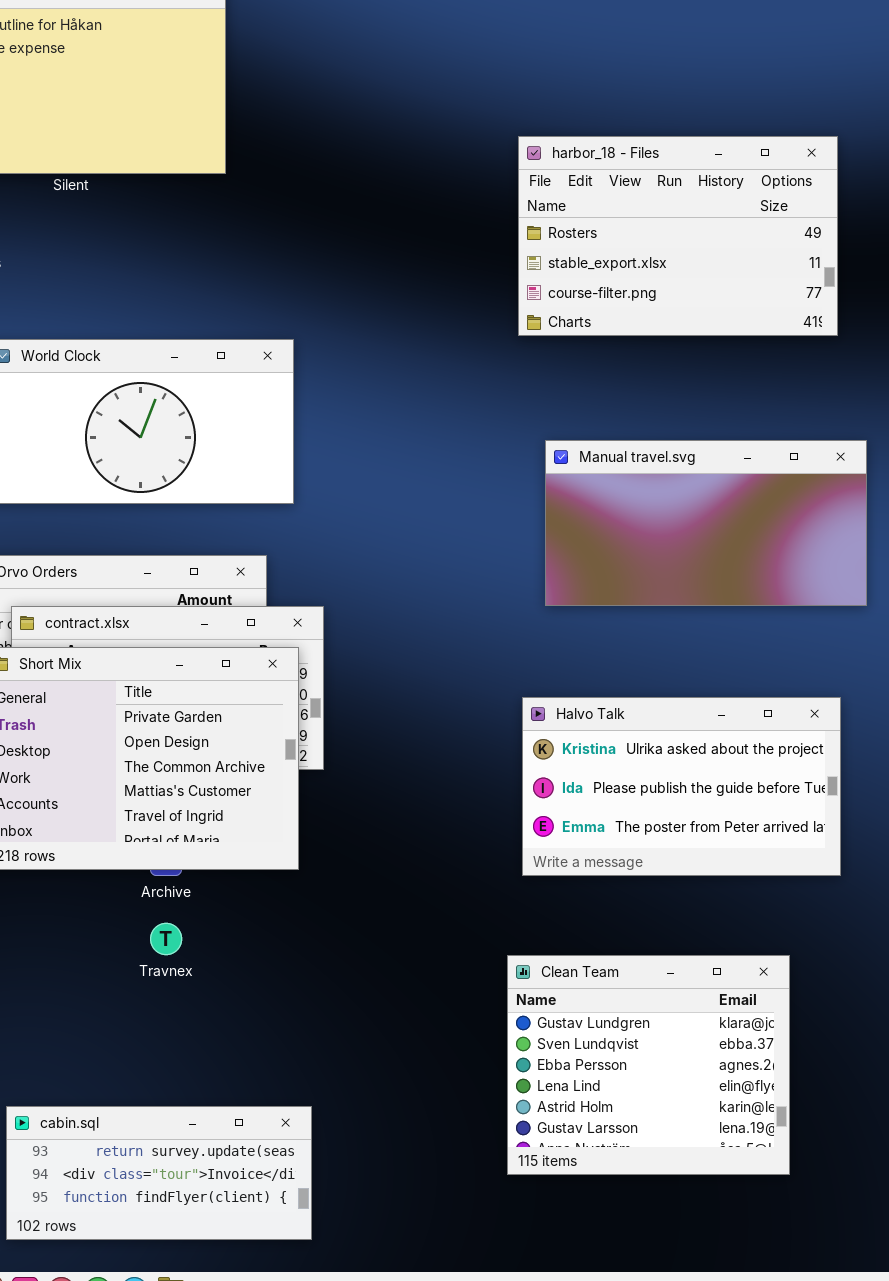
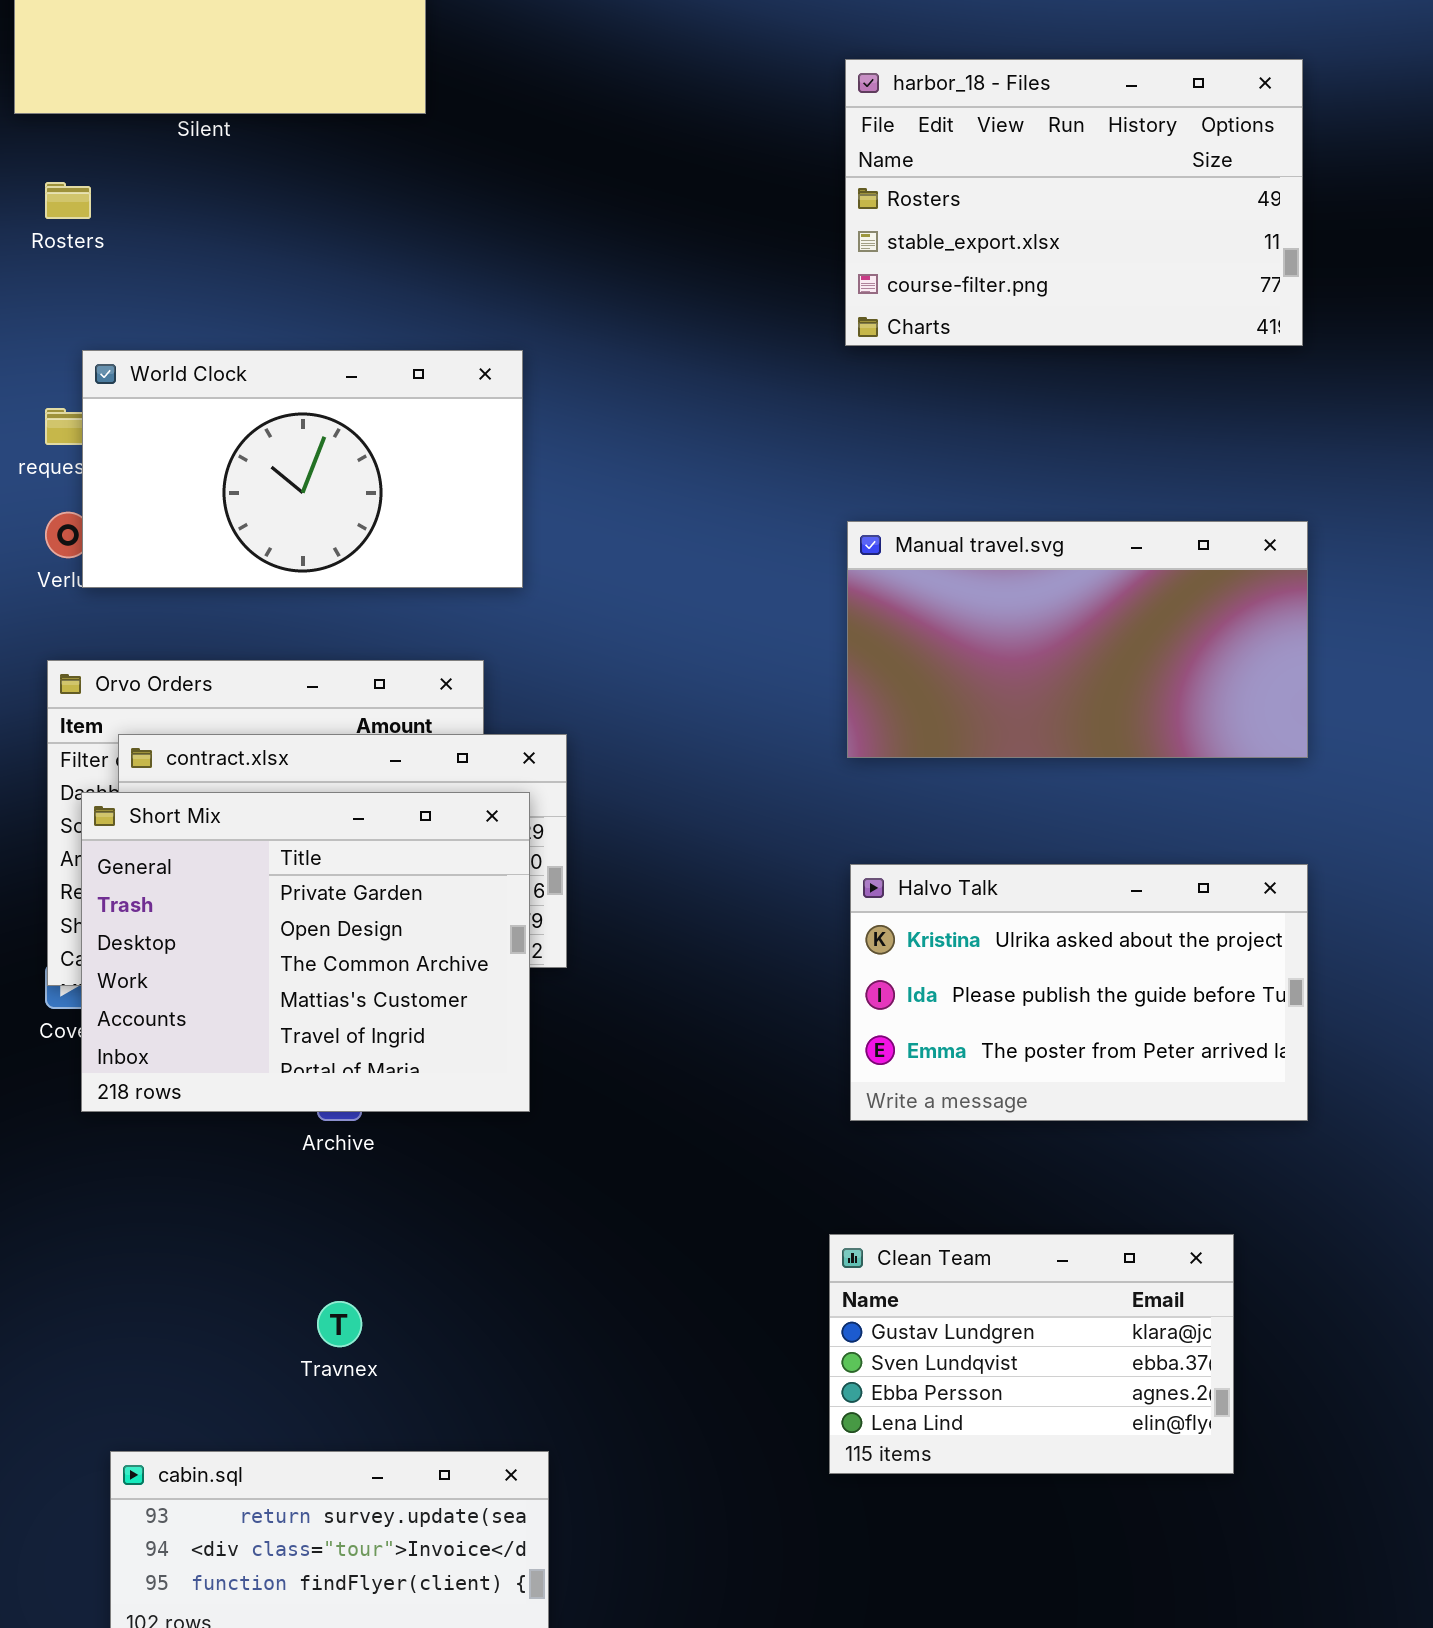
Manual travel.svg: [545,440,867,606] -> [847,521,1308,758], moved
Travnex: [150,923,182,955] -> [317,1301,362,1347], moved
Clean Team: [507,955,790,1175] -> [829,1234,1234,1474], resized

